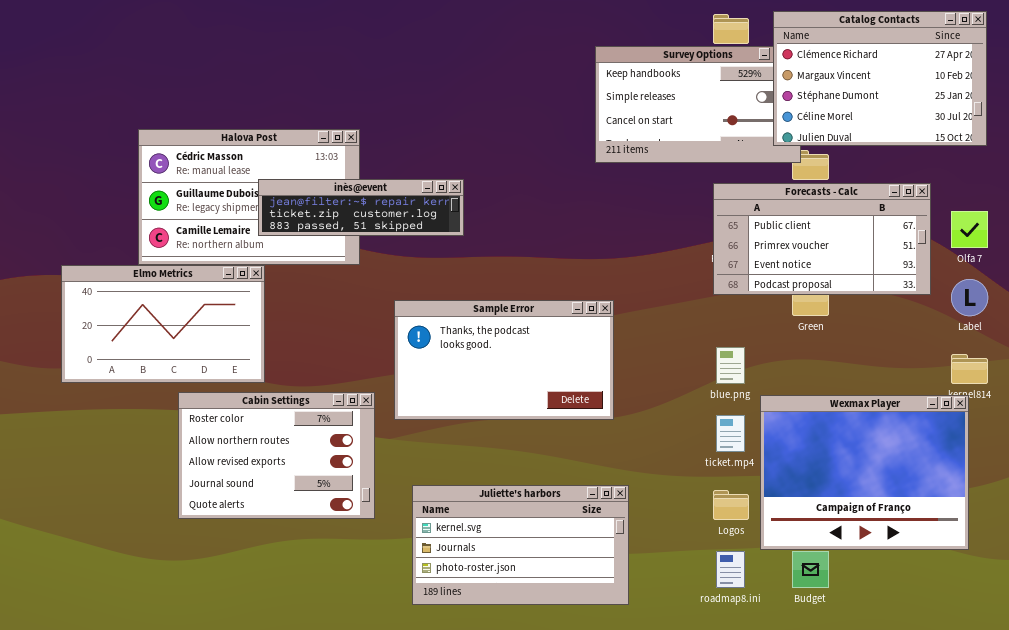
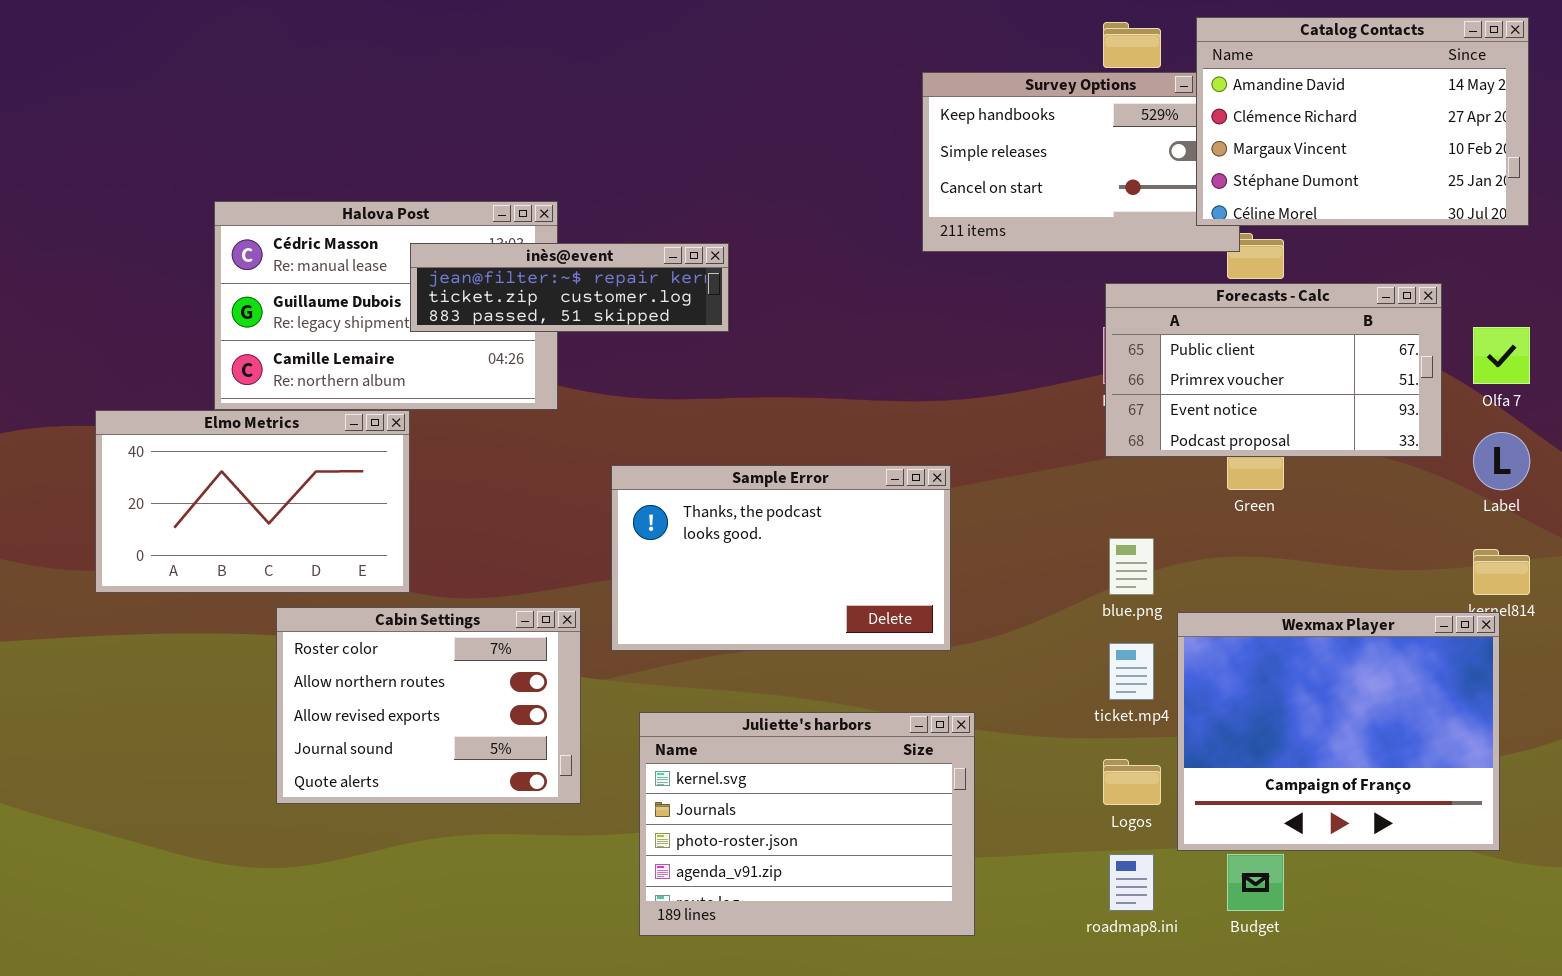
Catalog Contacts: [773,11,987,146] -> [1196,17,1529,226], scrolled up 1 row
inès@event: [258,179,464,236] -> [410,243,729,332], moved
Juliette's harbors: [412,485,629,605] -> [639,712,975,936], resized

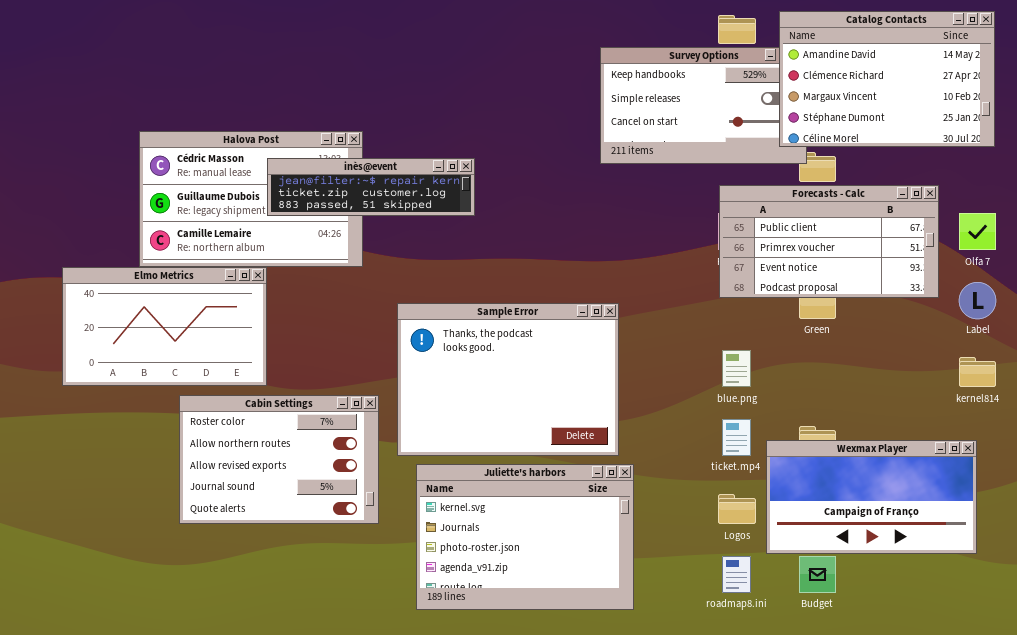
Sample Error: [611,465,951,651] -> [397,303,619,456], resized
Wexmax Player: [1177,612,1500,851] -> [766,440,977,554], resized

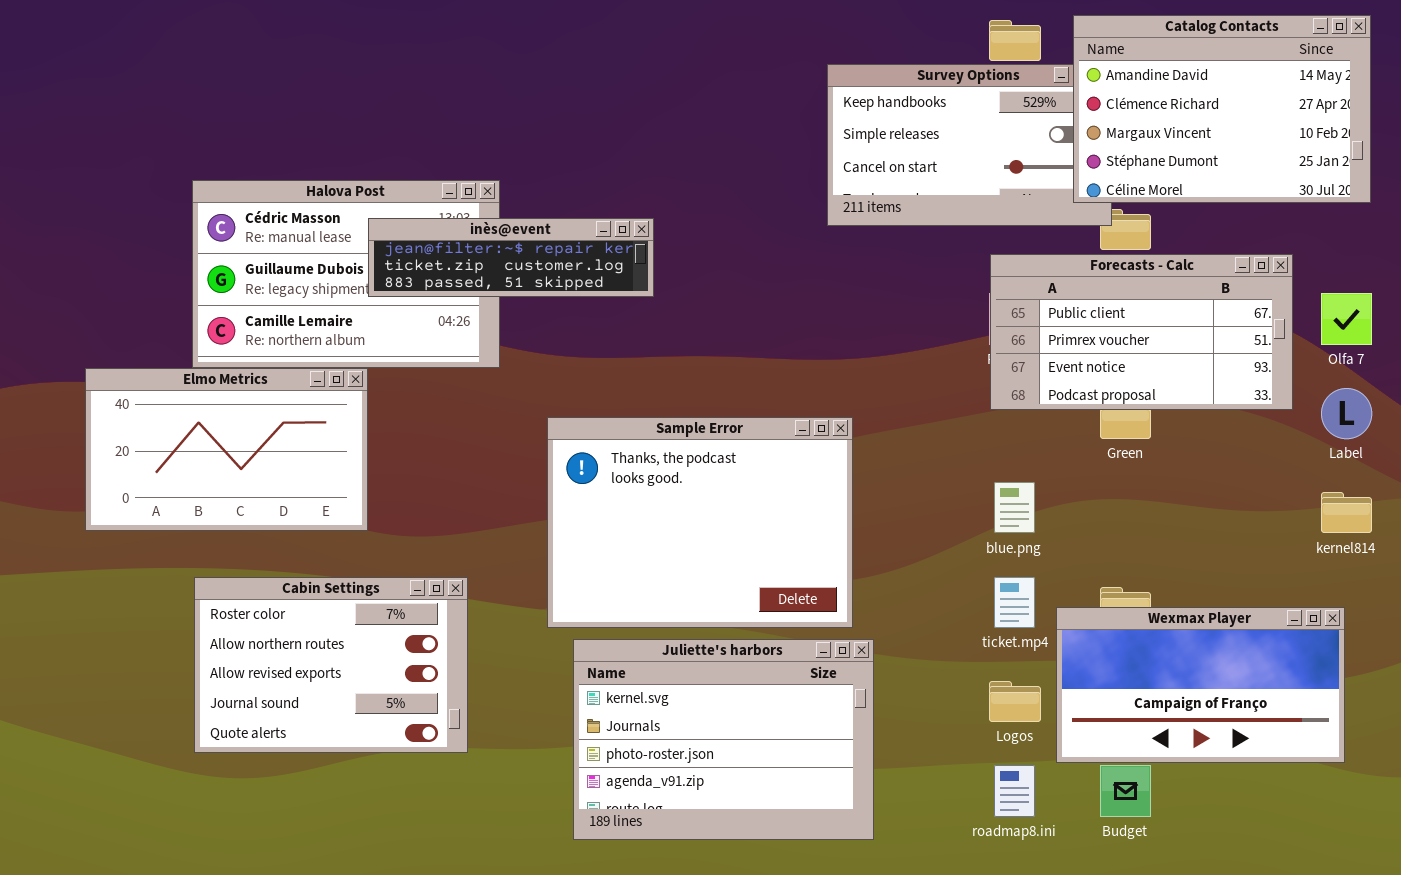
Cabin Settings: [179,395,379,524] -> [194,577,468,753], moved

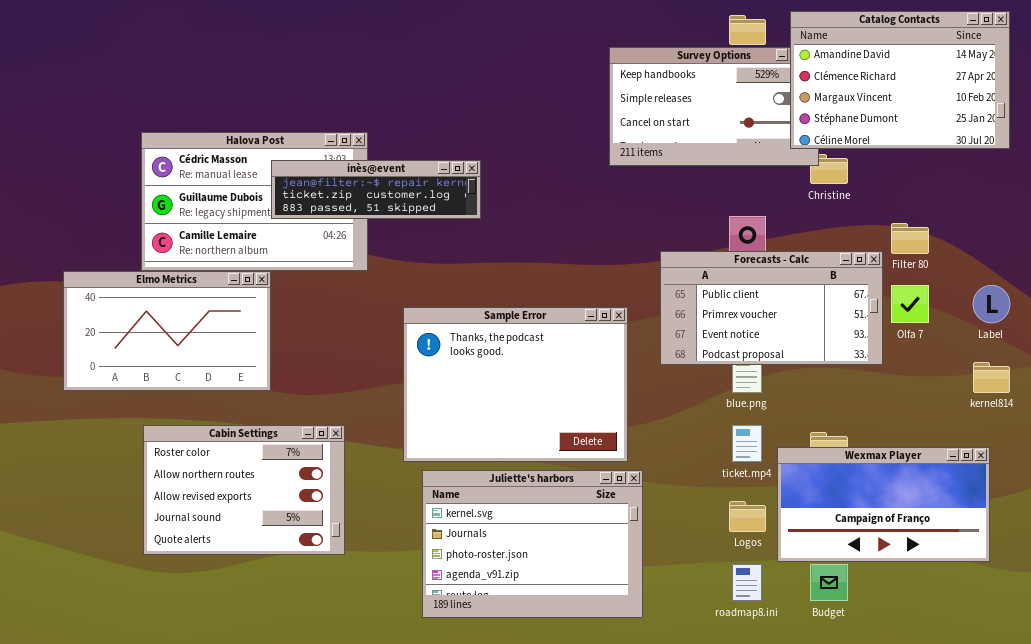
Forecasts - Calc: [990,254,1293,410] -> [660,251,883,365], moved
Olfa 7: [1321,293,1372,345] -> [891,285,929,323], moved

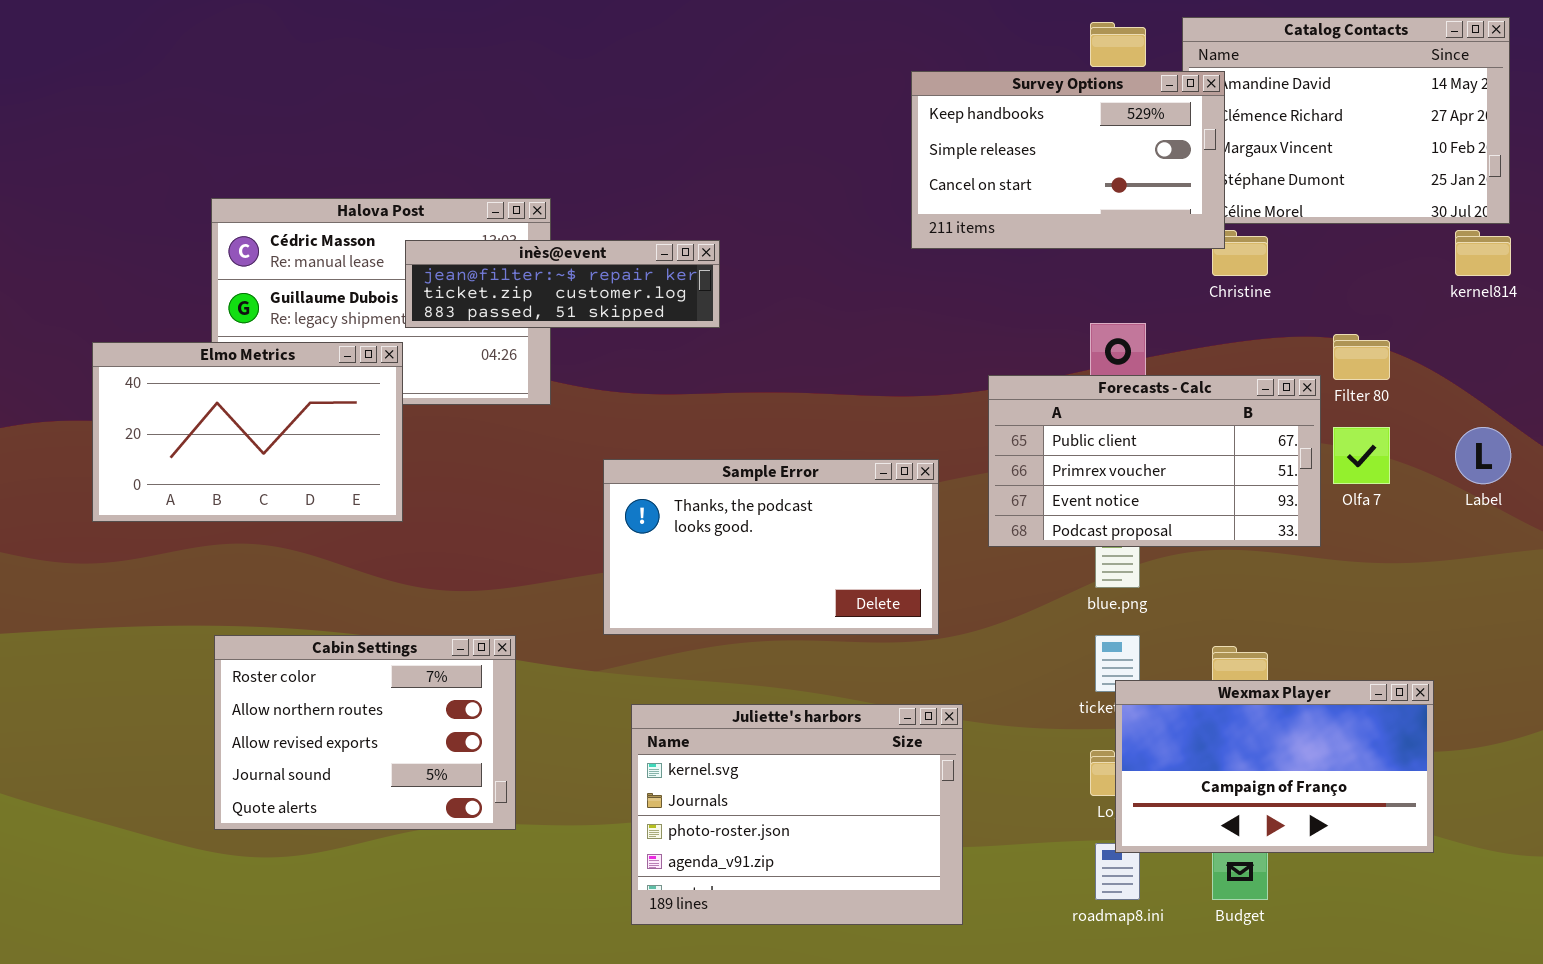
Survey Options: [609,47,819,166] -> [911,71,1225,249], raised
Elmo Metrics: [63,271,271,391] -> [92,342,403,522], moved
Sample Error: [403,307,628,462] -> [603,459,939,635], resized
kernel814: [973,362,1010,393] -> [1455,230,1511,276], moved
Wexmax Player: [777,447,990,562] -> [1115,680,1434,853], moved

